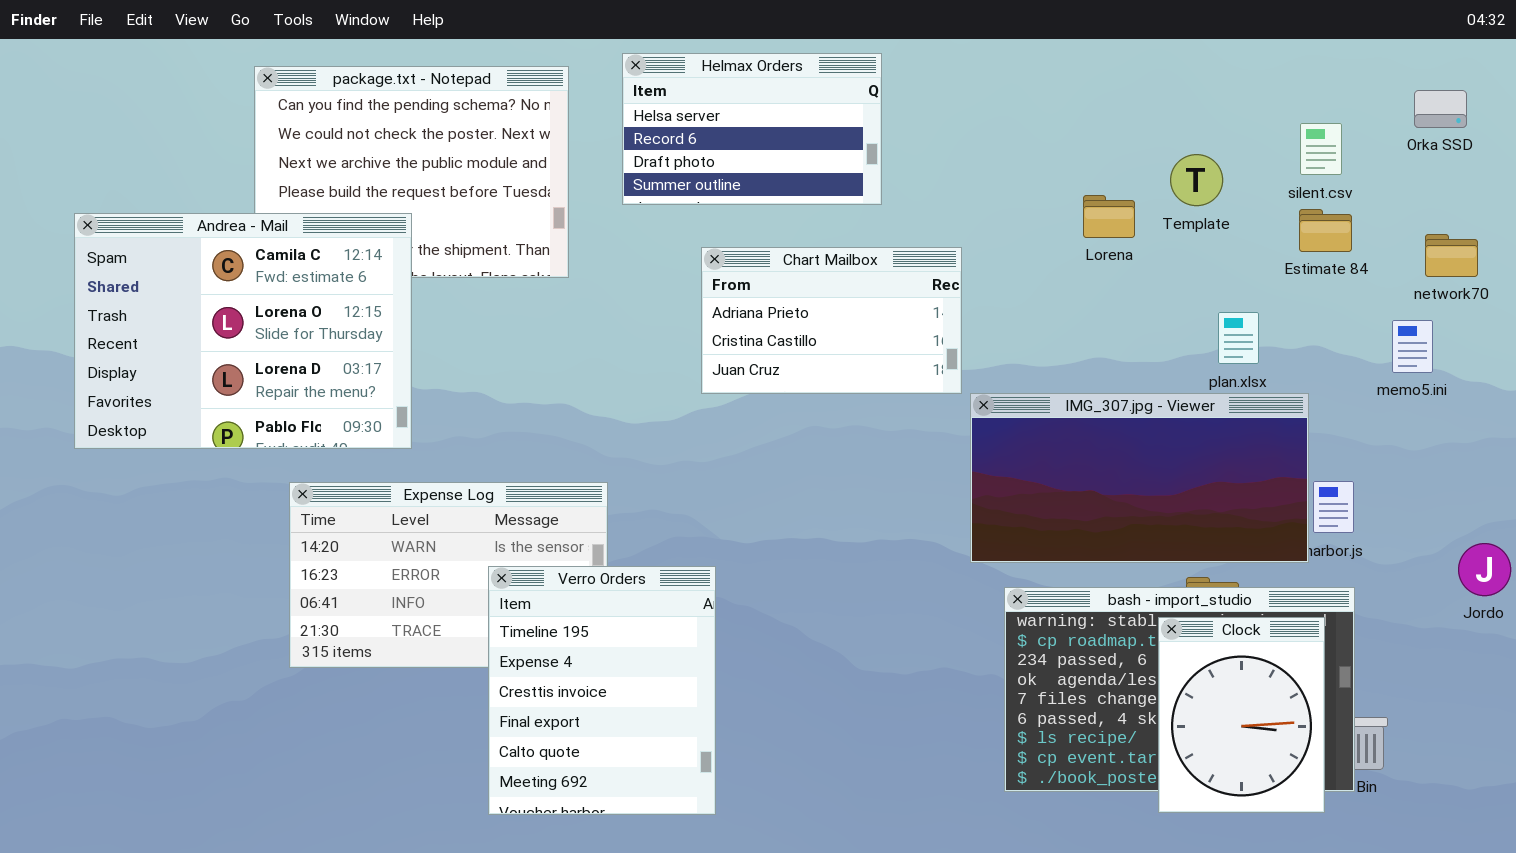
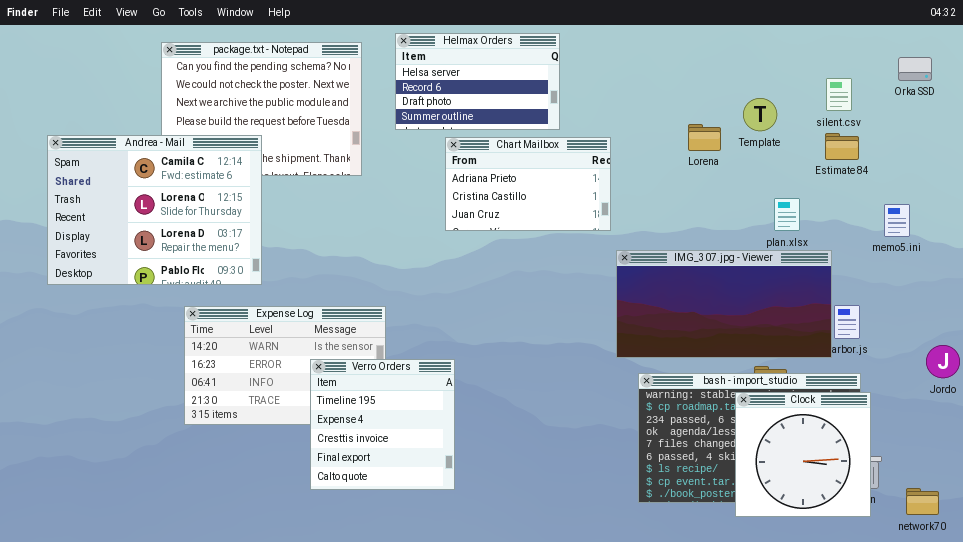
network70: [1425,234,1478,277] -> [906,488,939,515], moved
Chart Mailbox: [701,247,962,394] -> [445,137,611,231], moved
Verro Orders: [488,566,716,815] -> [310,359,455,490], resized
Clock: [1158,617,1325,813] -> [735,392,871,517], resized

